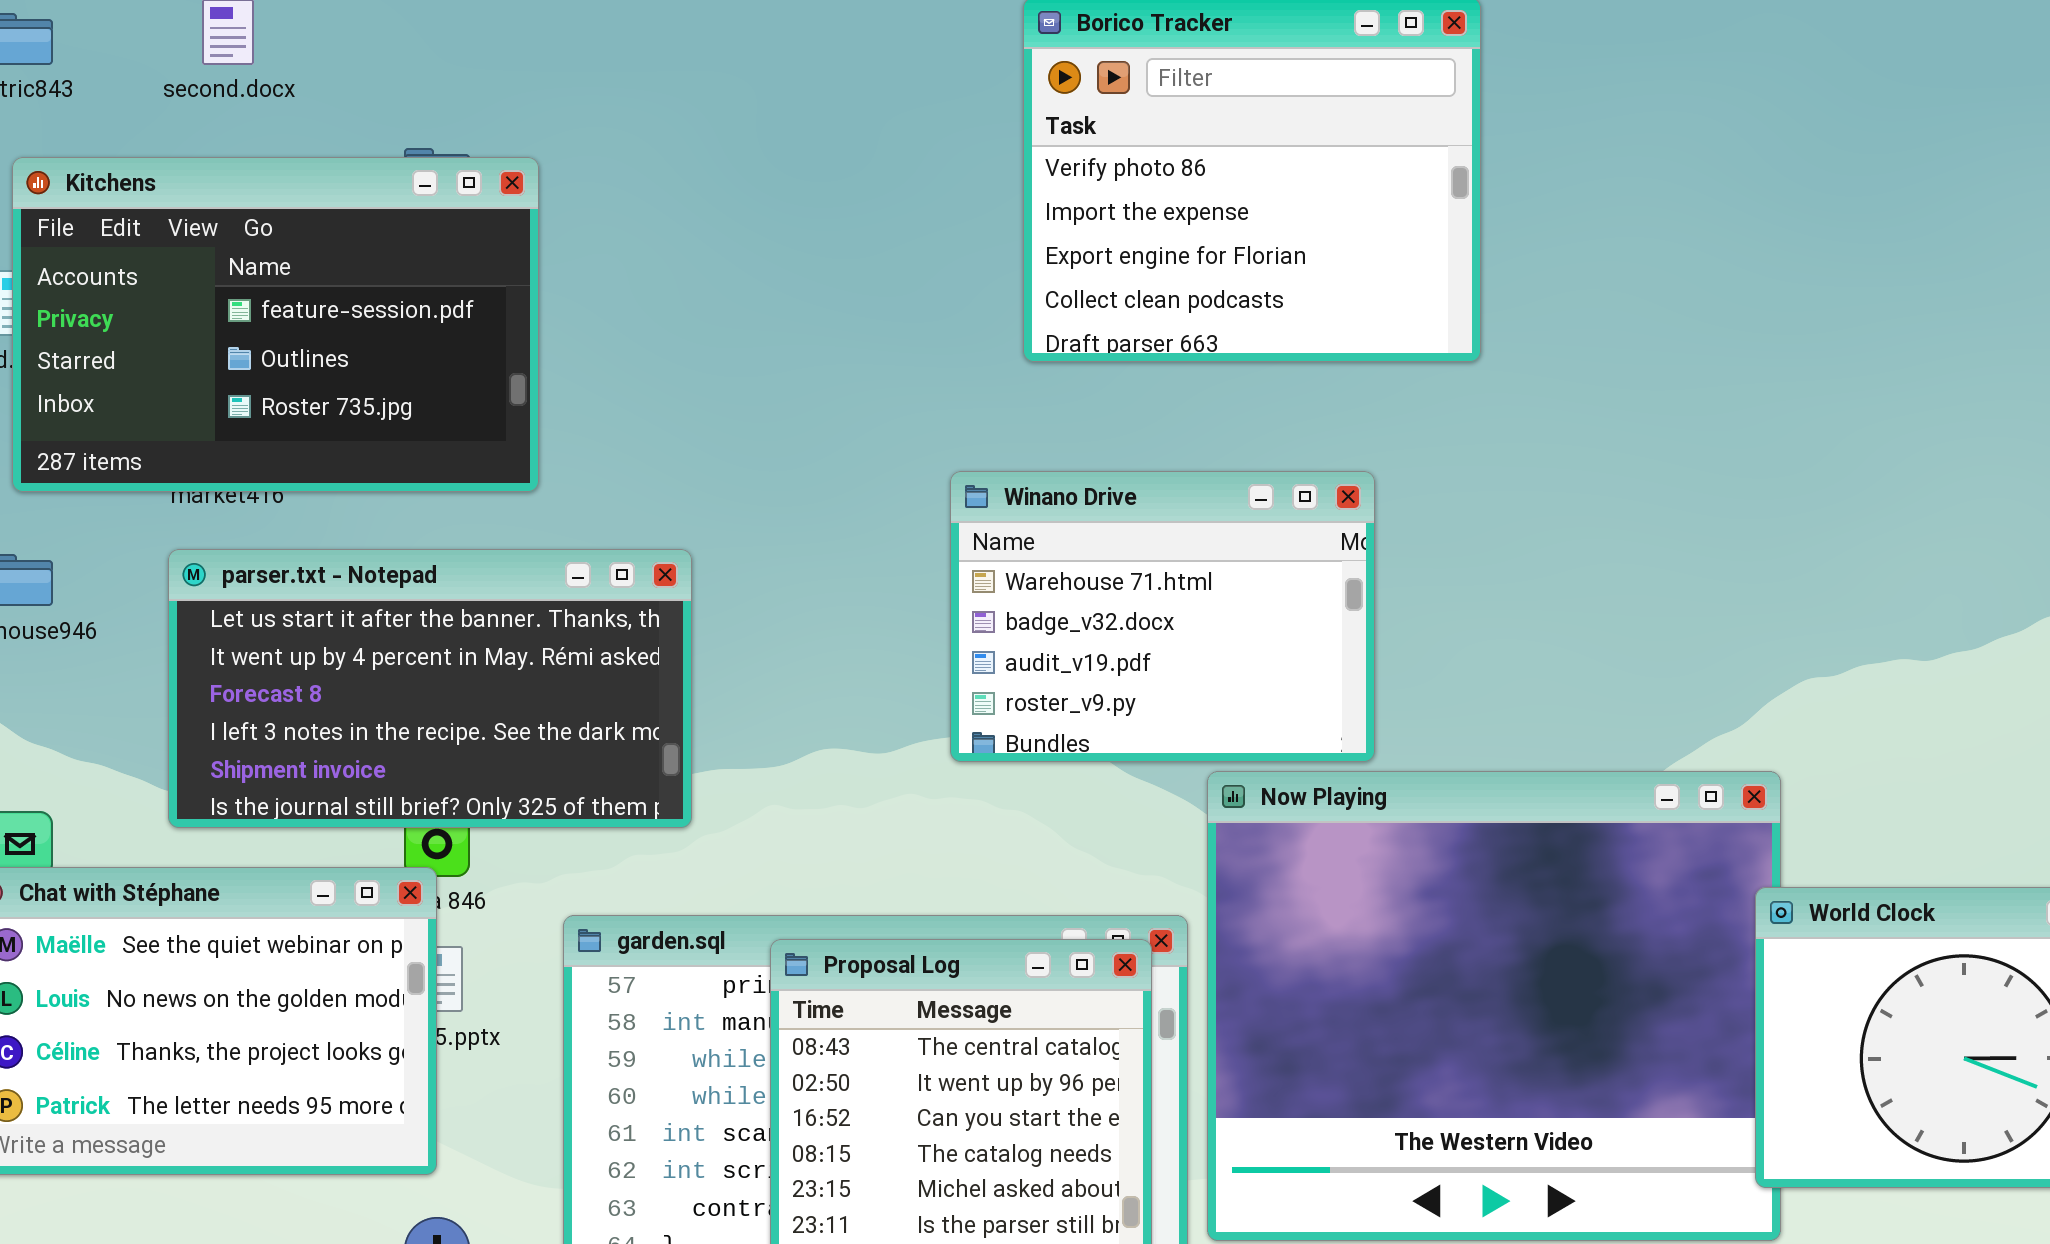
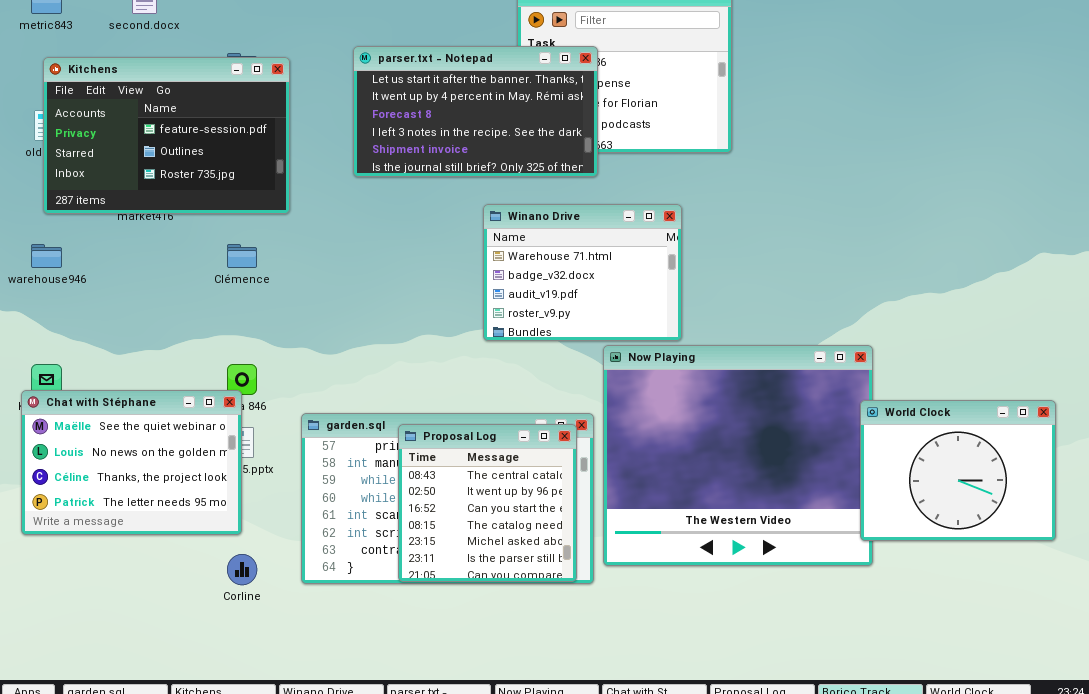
parser.txt - Notepad: [168,549,692,828] -> [353,46,598,177], moved

